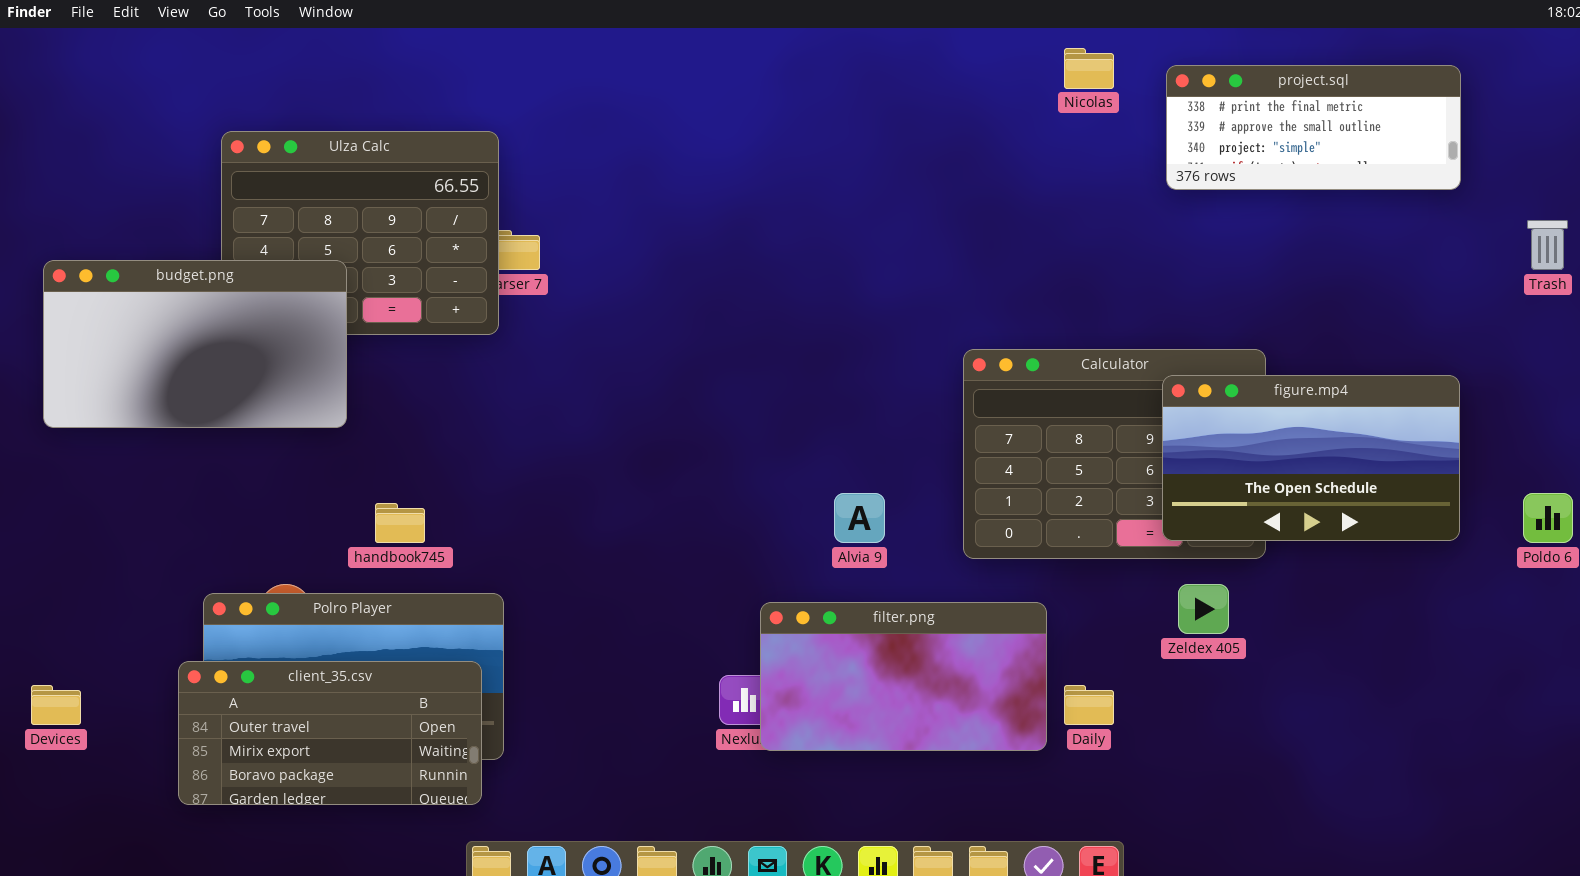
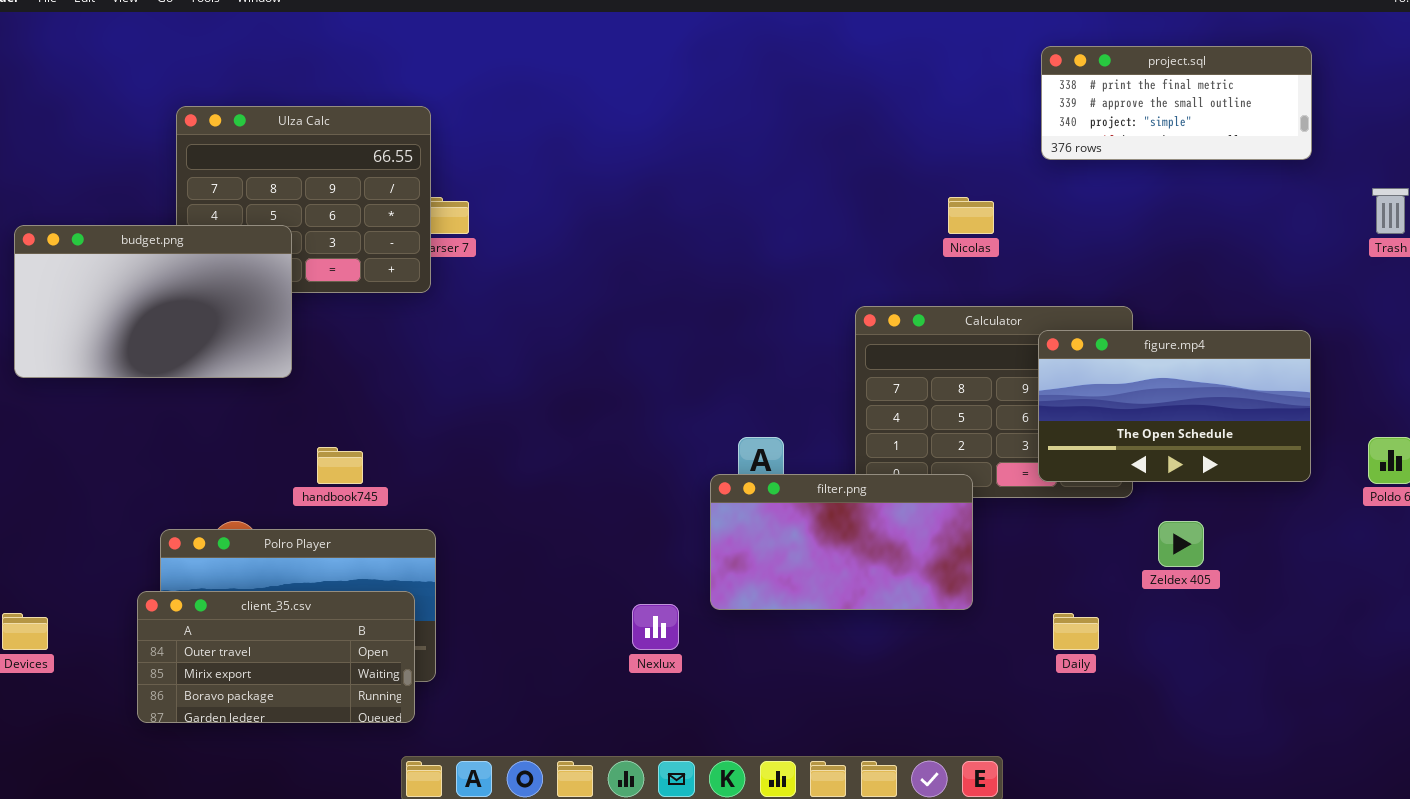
Nicolas: [1064,48,1114,89] -> [948,197,994,234], moved
Zeldex 405: [1178,584,1229,634] -> [1158,521,1204,567], moved
filter.png: [760,602,1047,751] -> [710,474,973,610], moved
Daily: [1064,685,1114,725] -> [1053,613,1099,650], moved

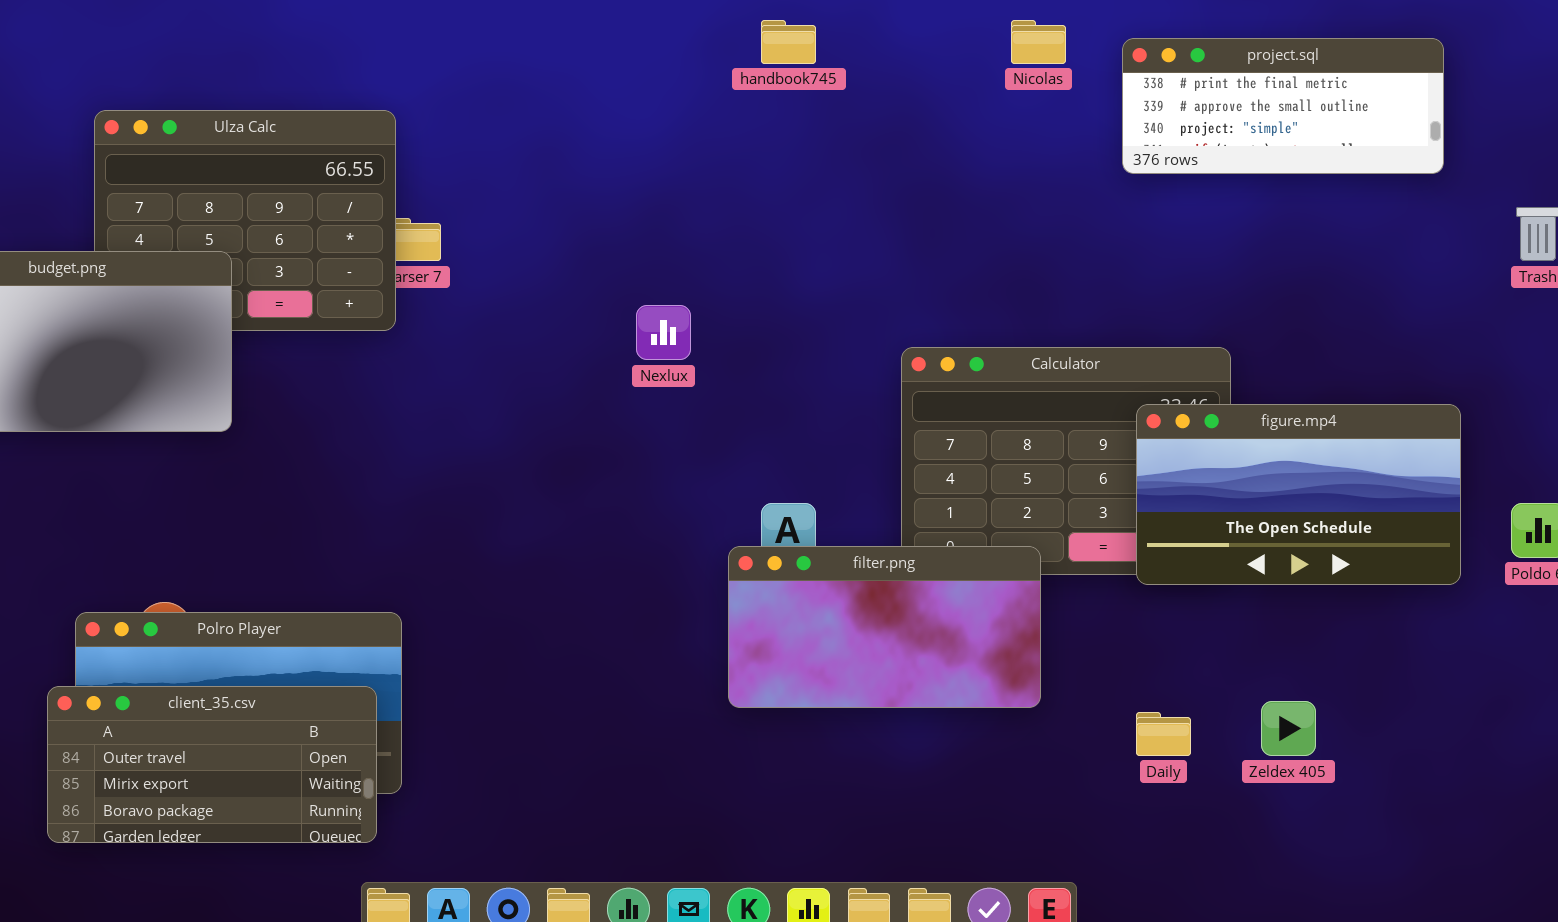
Nicolas: [948,197,994,234] -> [1011,20,1066,64], moved
figure.mp4: [1038,330,1311,482] -> [1136,404,1461,585], moved
handbook745: [317,447,363,484] -> [761,20,816,64], moved
Zeldex 405: [1158,521,1204,567] -> [1261,701,1316,756], moved
Nexlux: [632,604,679,650] -> [636,305,691,360], moved

